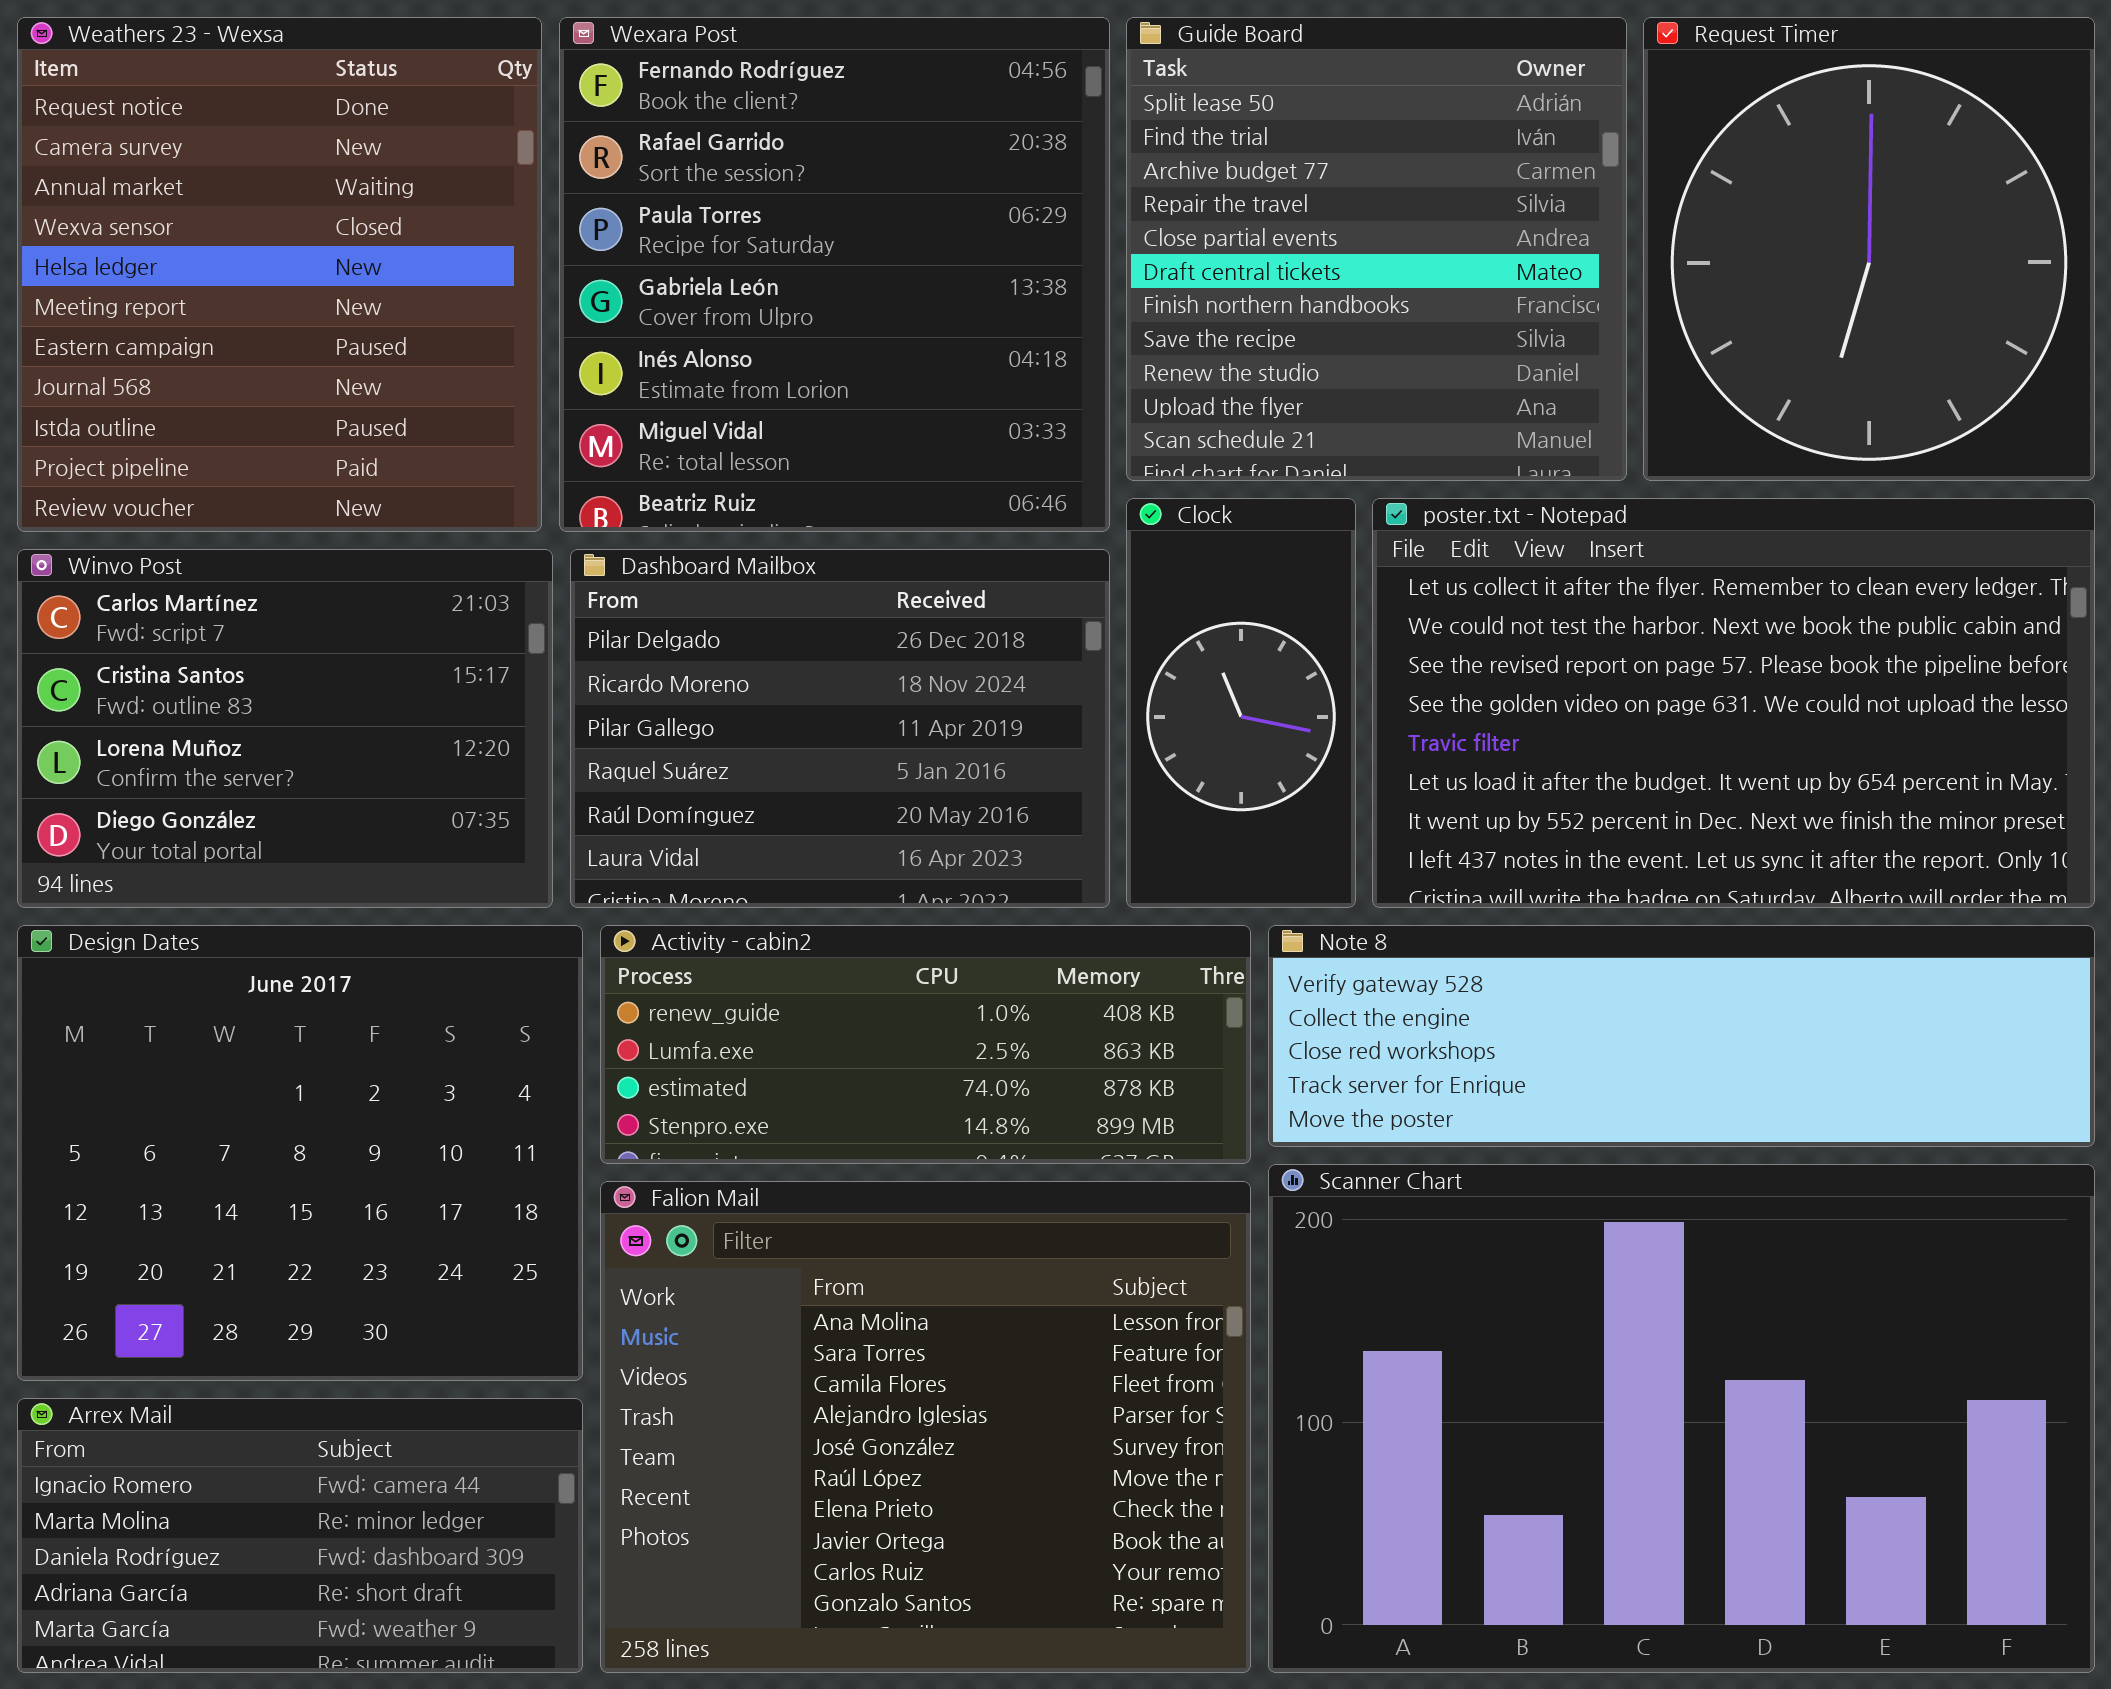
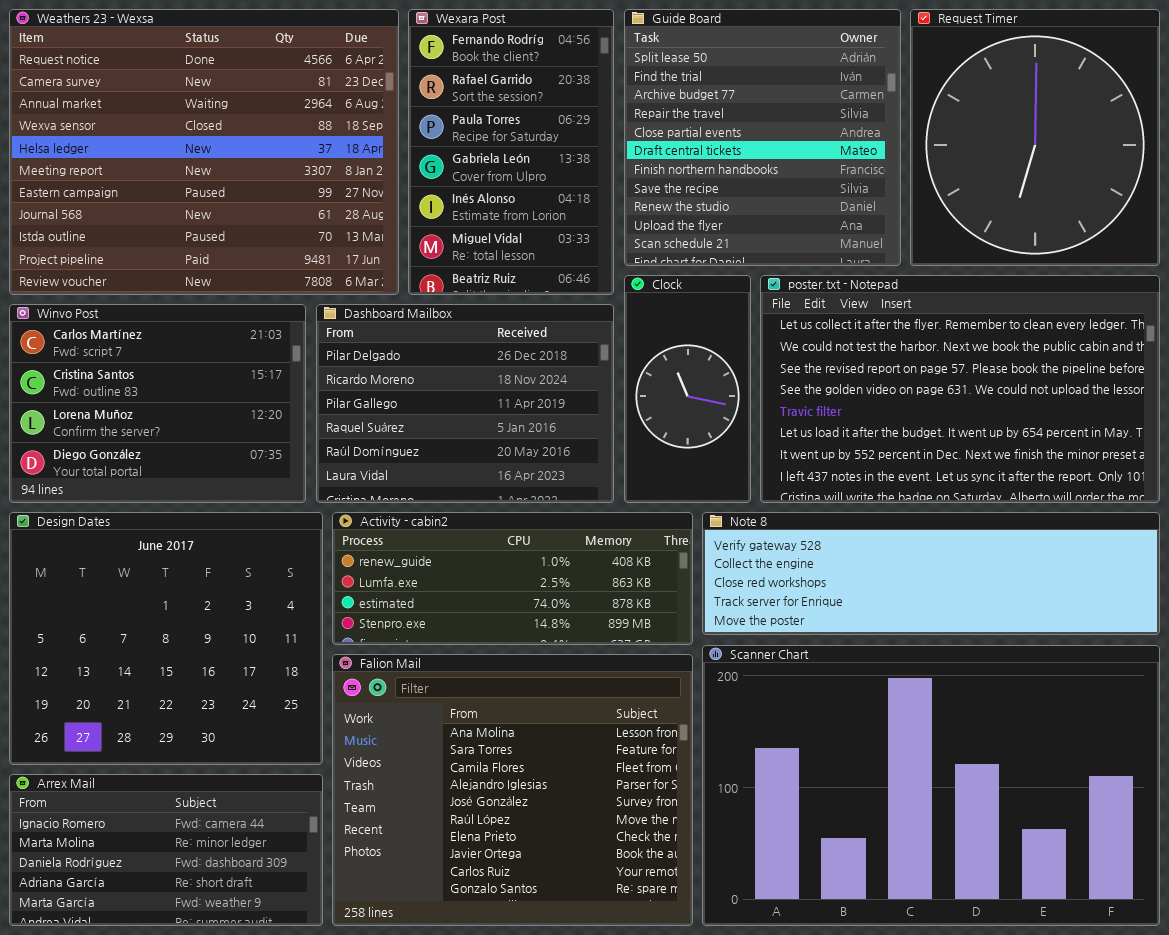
Weathers 23 - Wexsa: [17,17,542,532] -> [9,9,399,295], resized
Wexara Post: [559,17,1110,532] -> [408,9,614,295], resized

